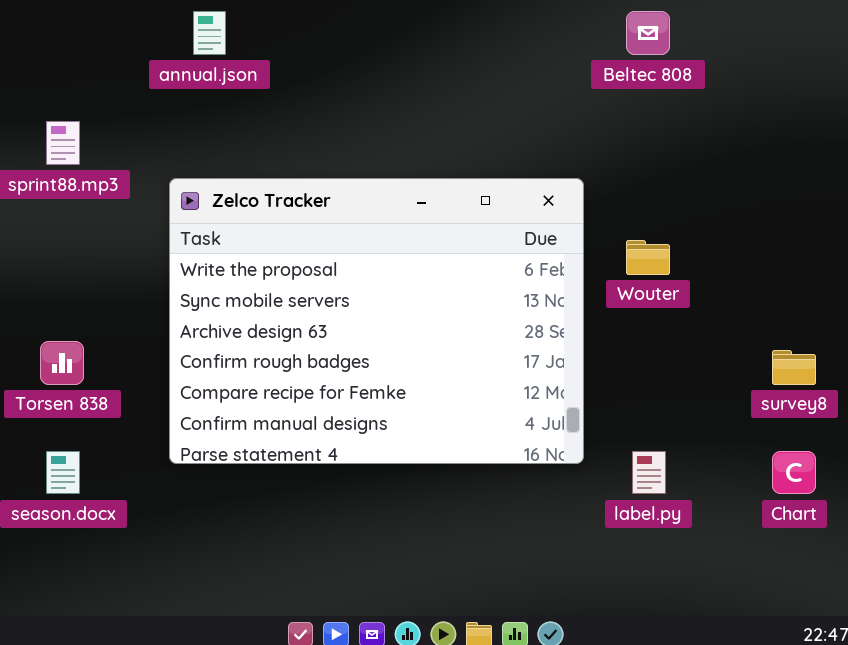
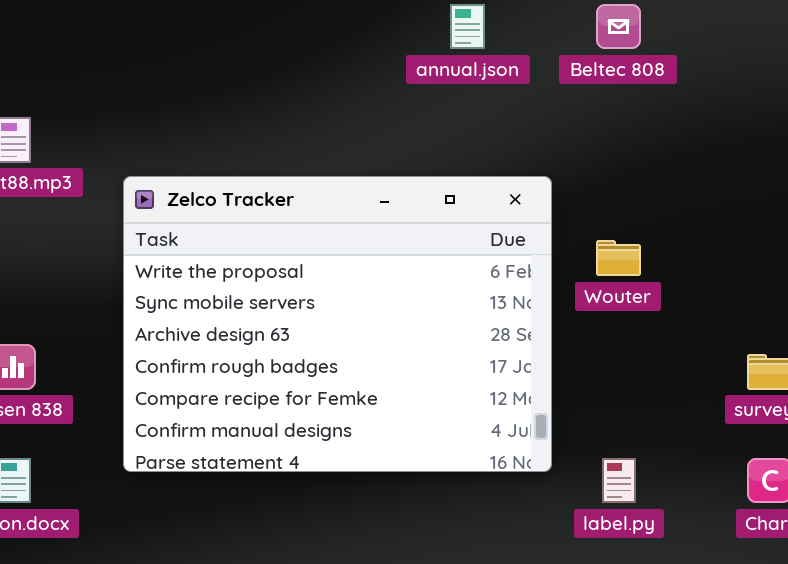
annual.json: [193,11,226,55] -> [450,4,485,49], moved

